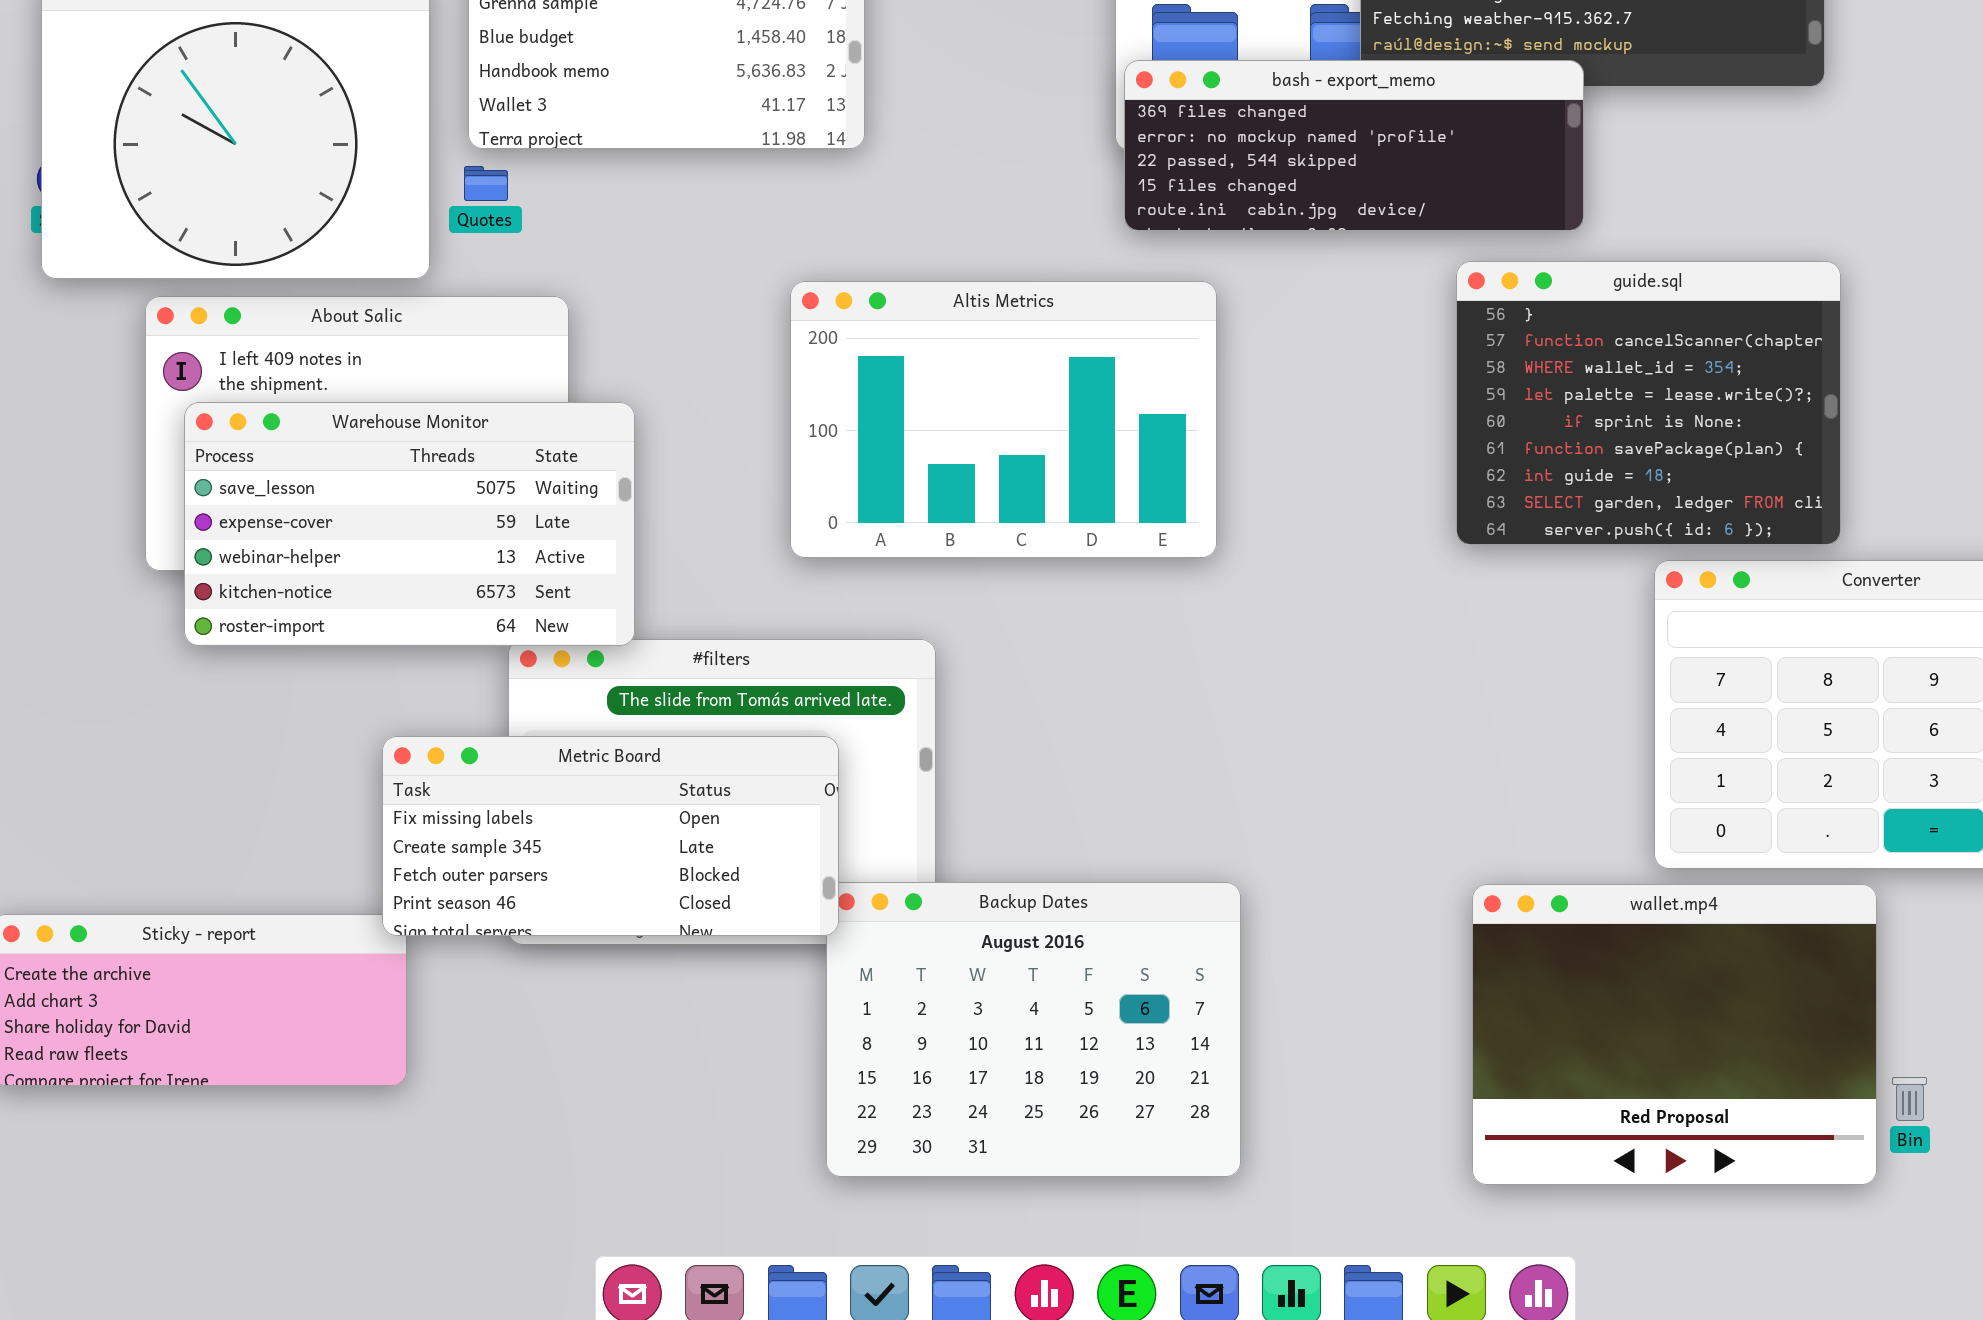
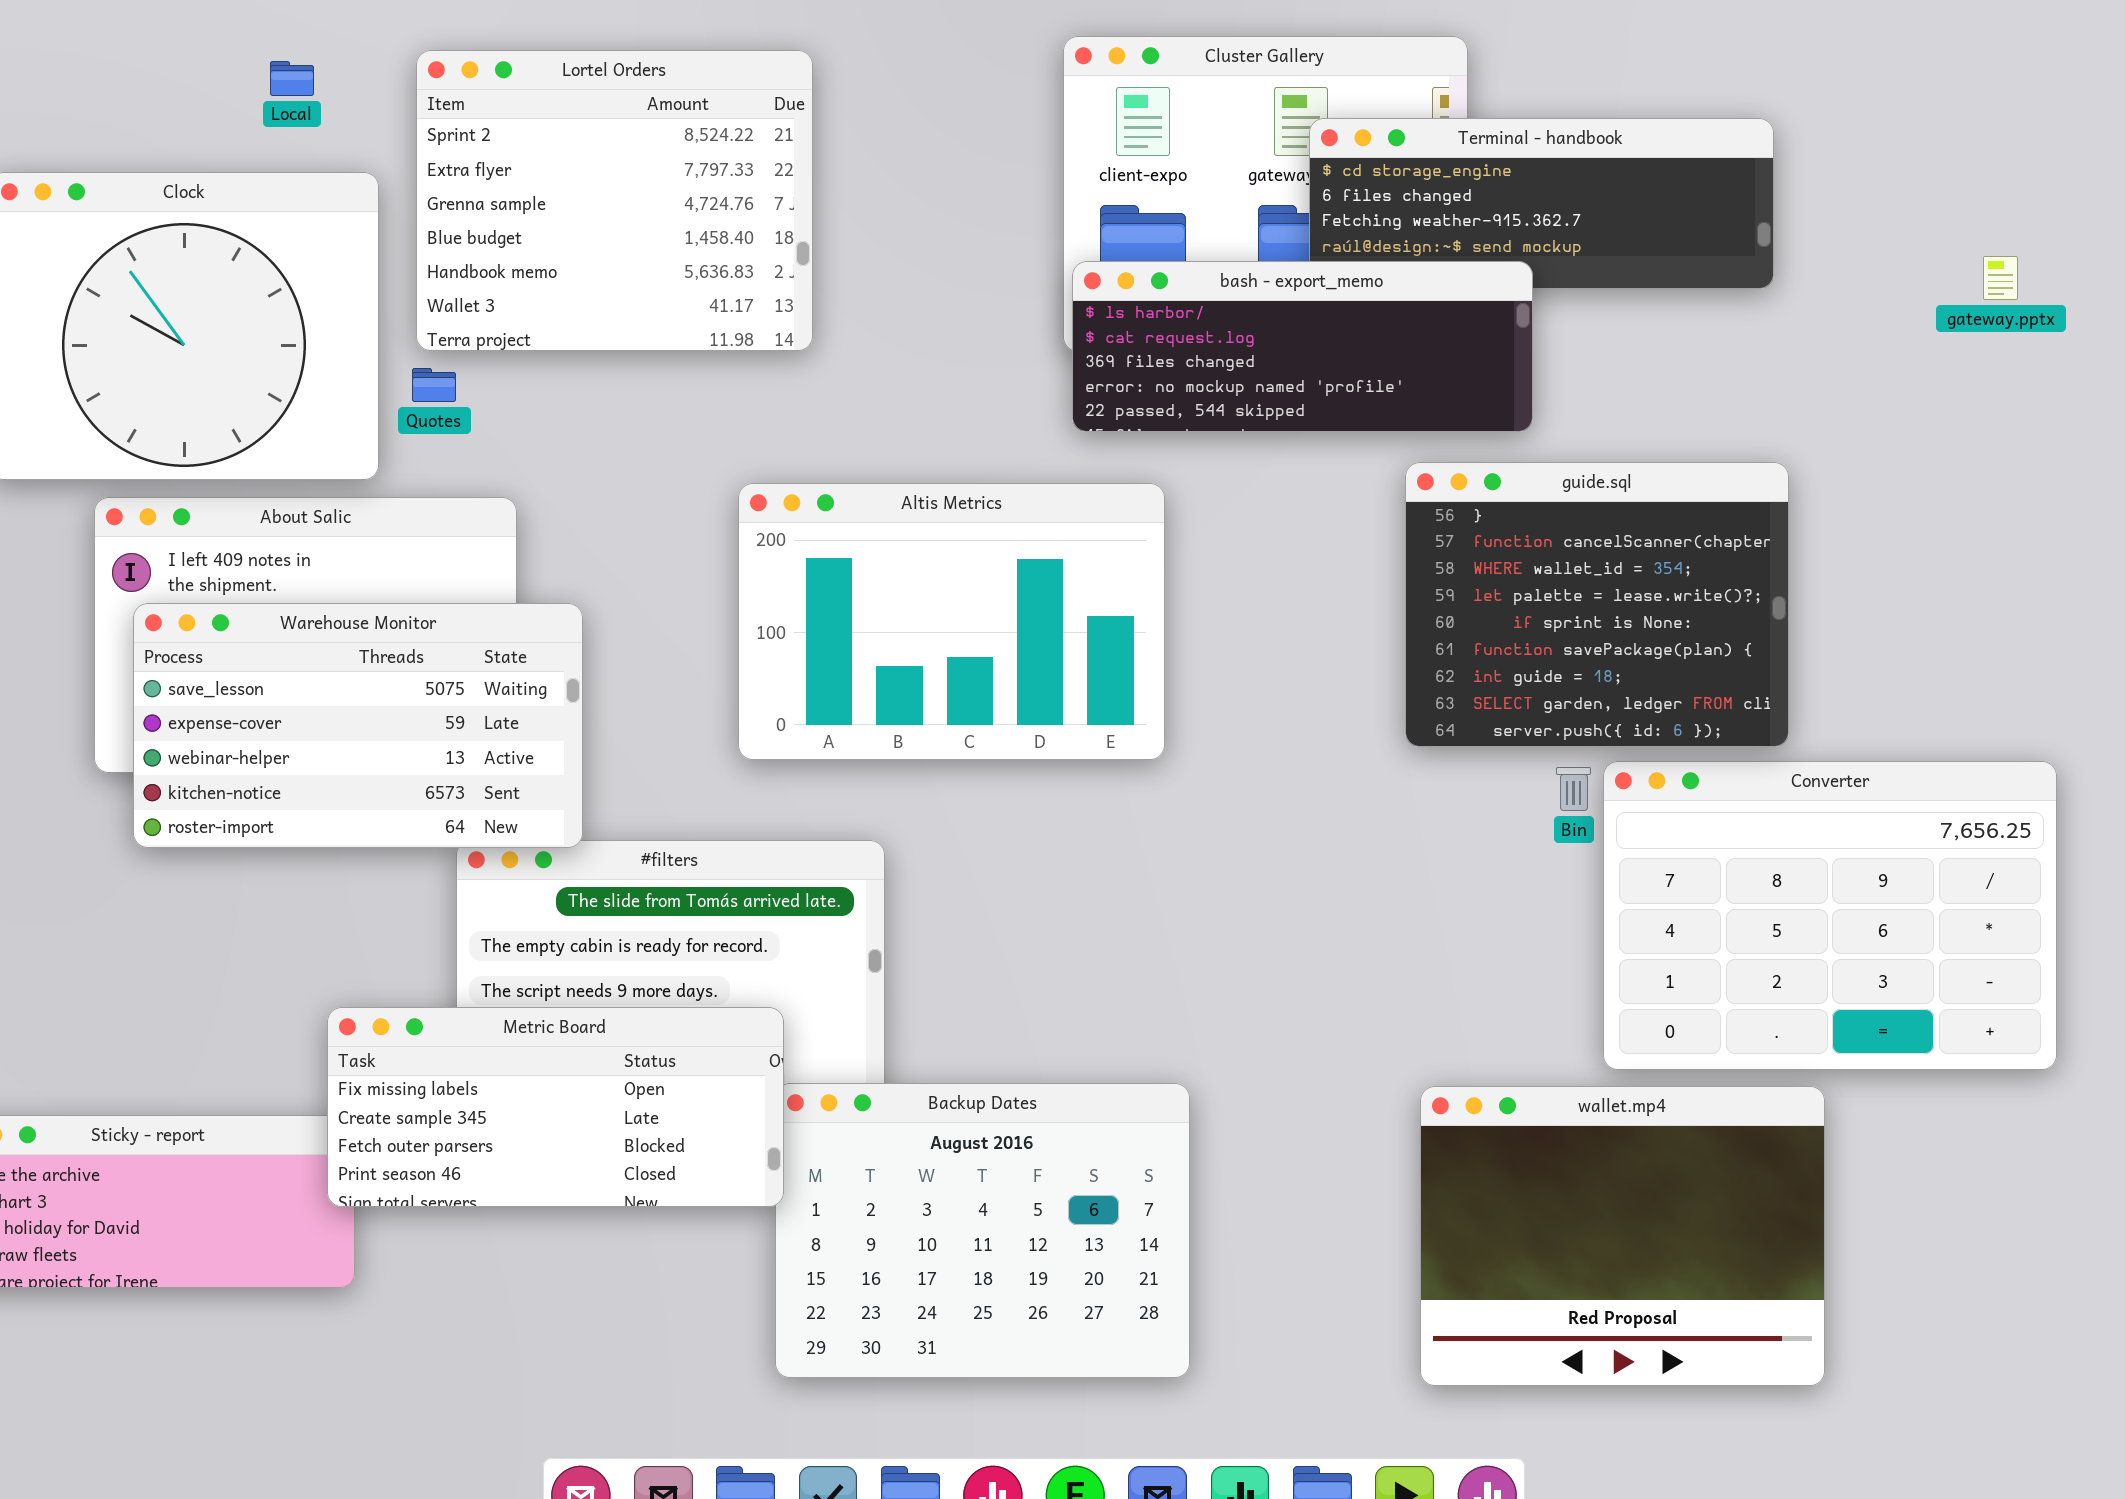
bash - export_memo: [1124,60,1584,231] -> [1072,261,1533,432], scrolled up 2 rows
Metric Board: [382,736,839,936] -> [327,1007,784,1207], moved
Bin: [1892,1077,1927,1121] -> [1556,767,1591,811], moved

